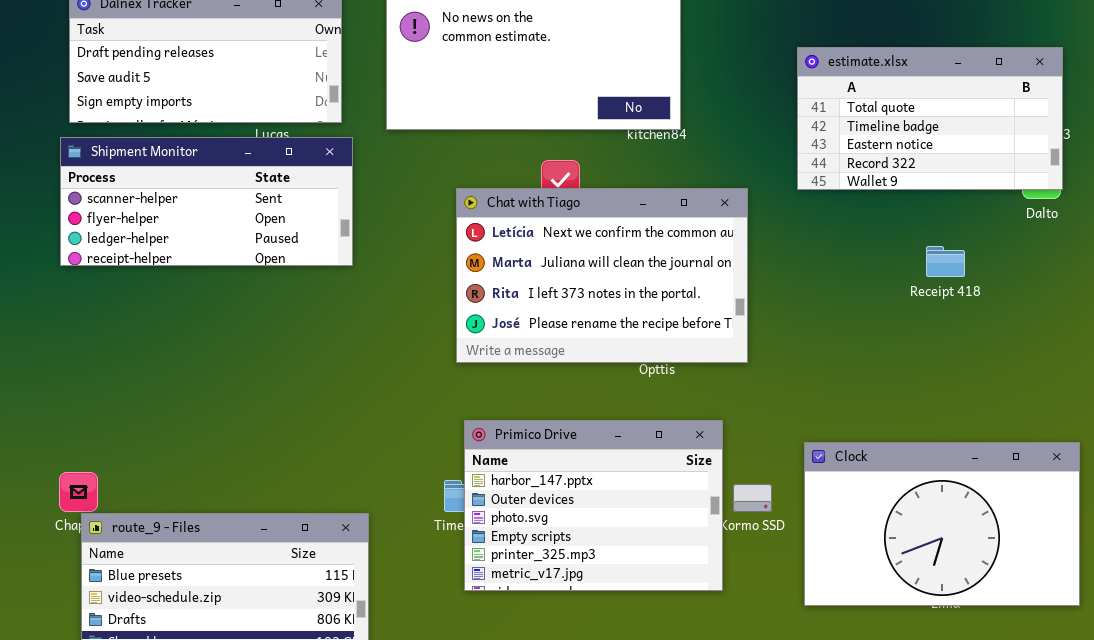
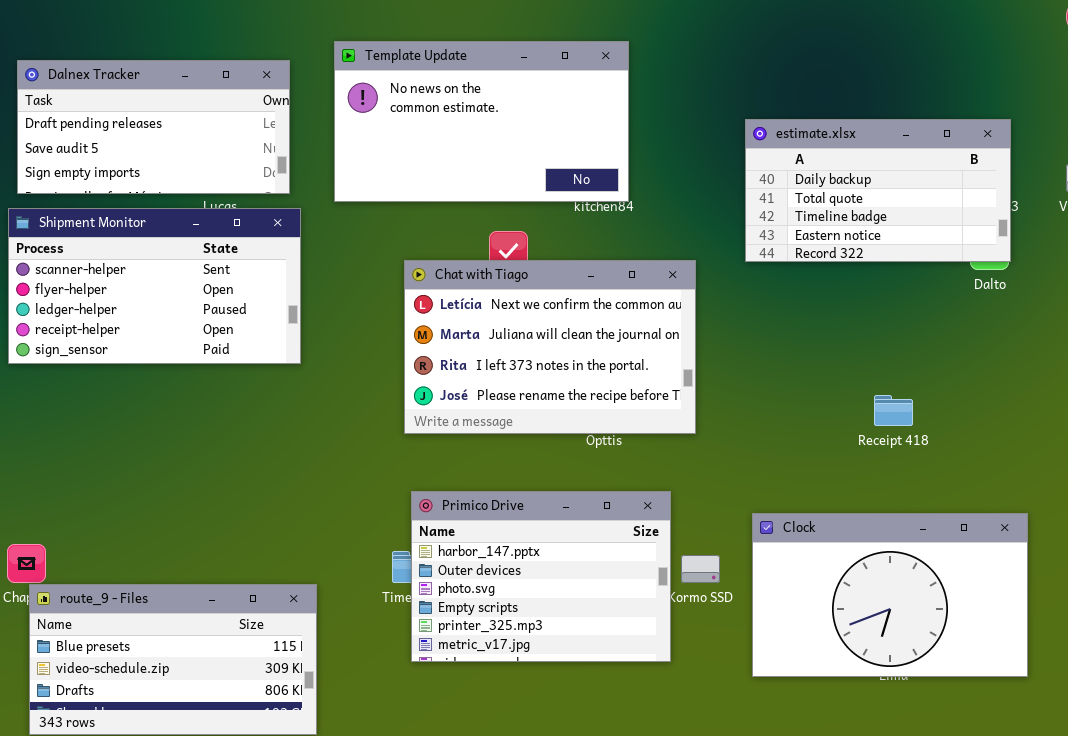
estimate.xlsx: [797,47,1063,190] -> [745,119,1011,262], scrolled up 1 row
Shipment Monitor: [60,137,353,266] -> [8,208,301,364], resized
Receipt 418: [926,246,965,277] -> [874,395,913,426], moved

